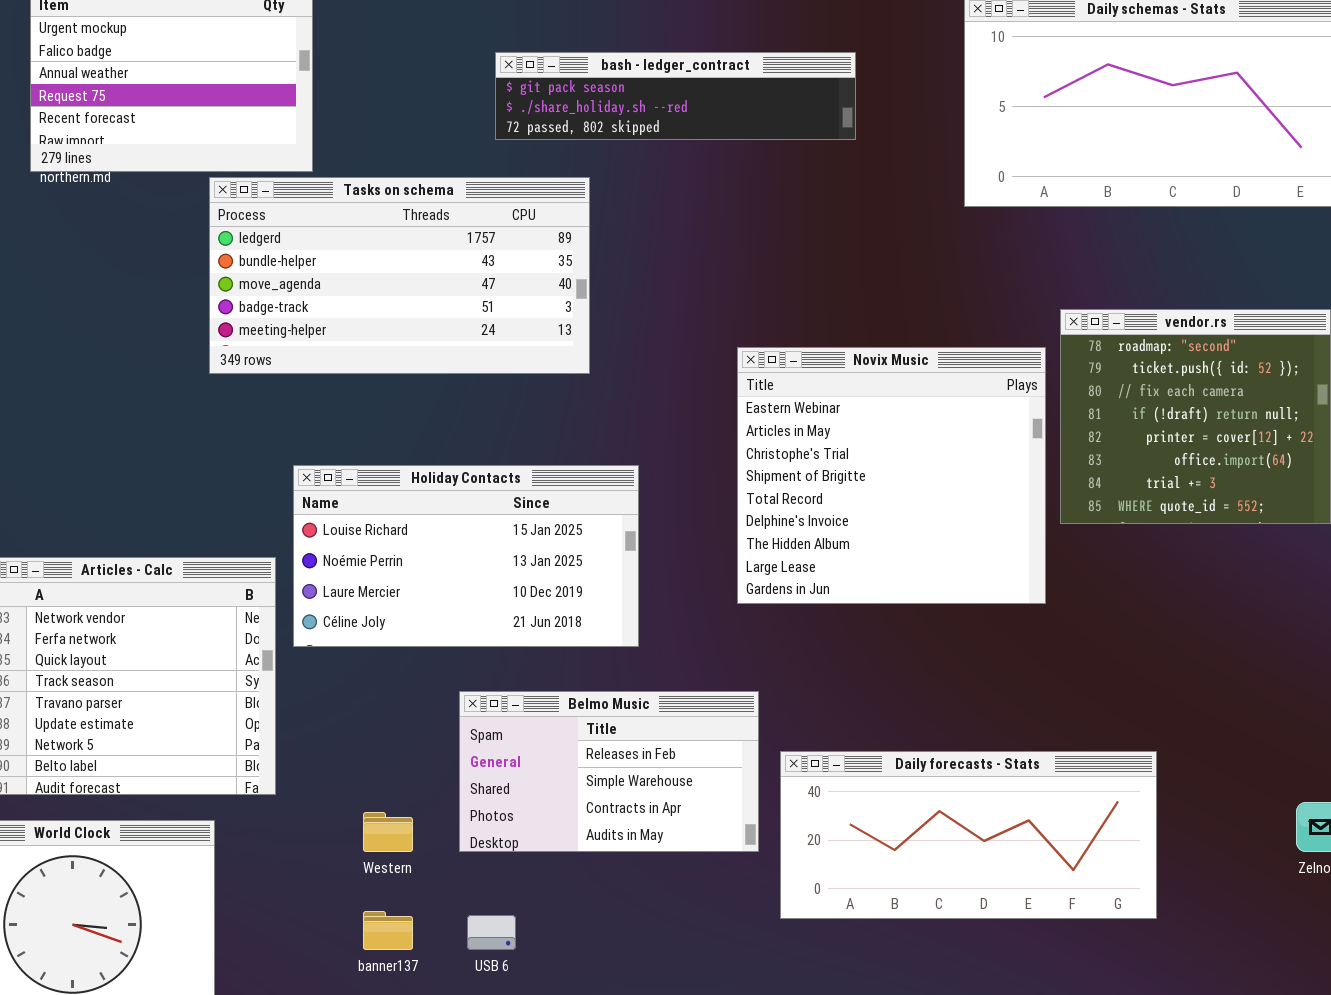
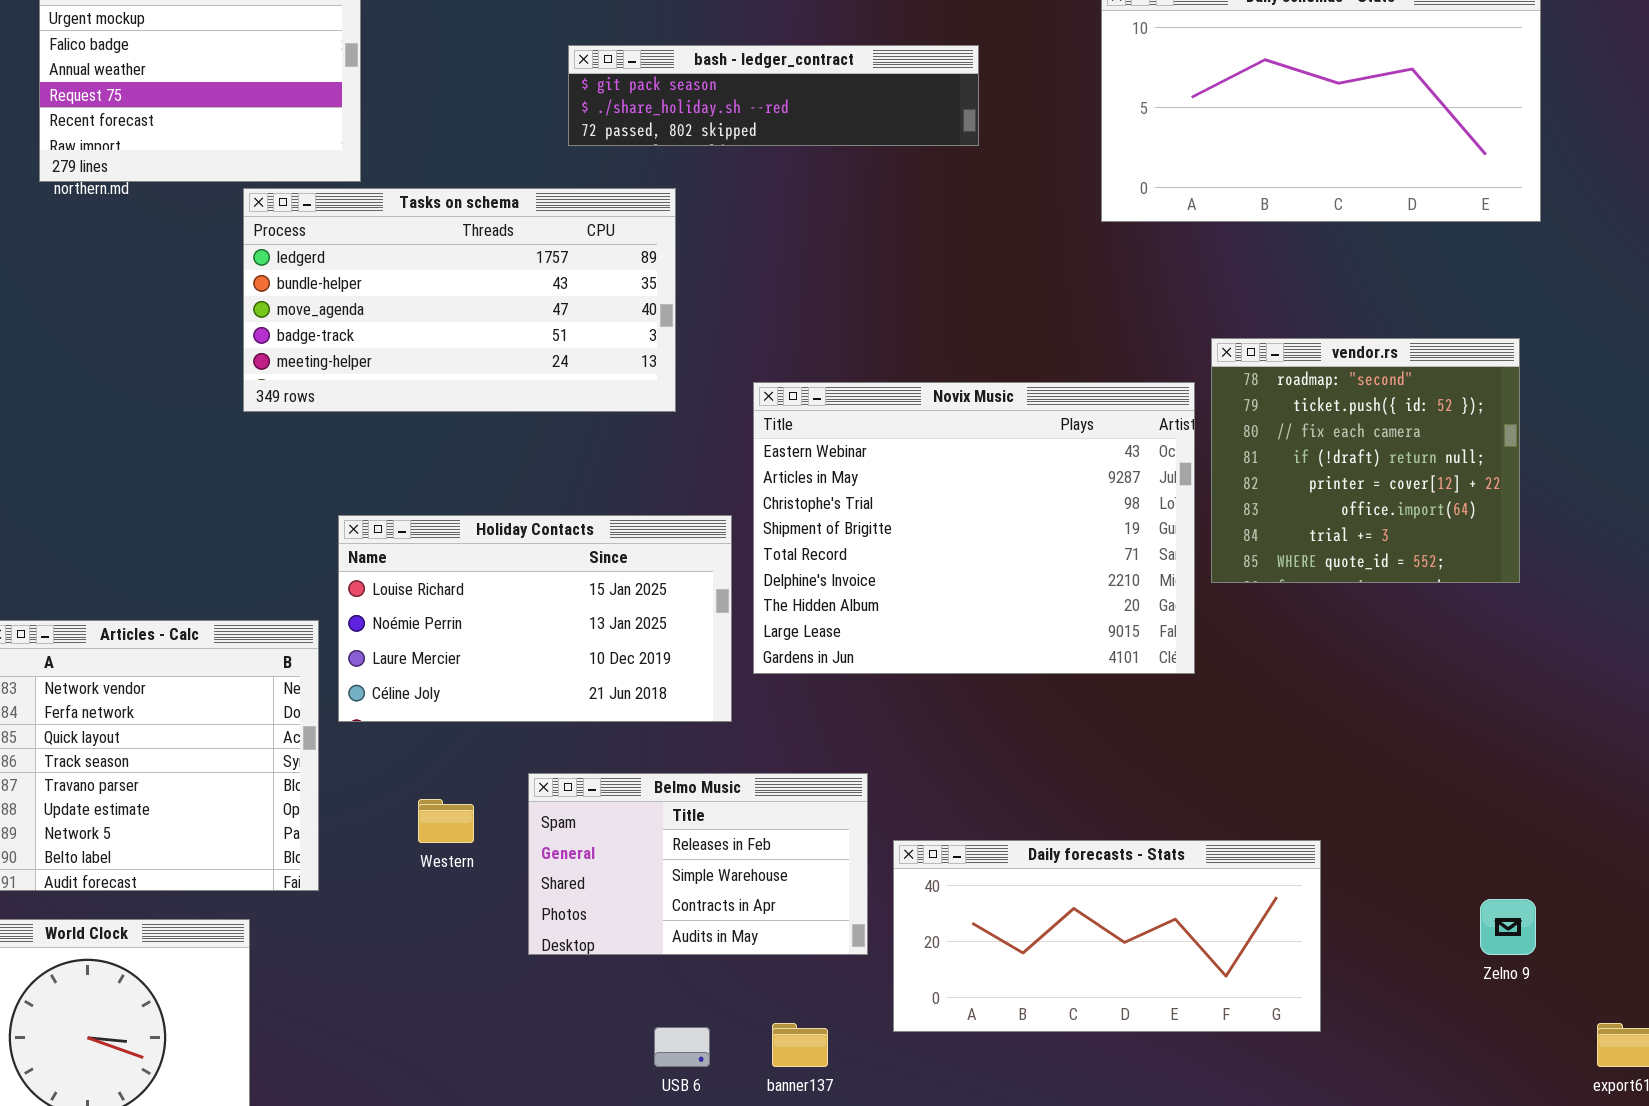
Novix Music: [737,347,1046,604] -> [753,382,1195,674], resized
Western: [363,812,413,852] -> [418,799,474,843], moved
banner137: [363,911,413,950] -> [772,1023,828,1067], moved
USB 6: [467,915,516,950] -> [654,1027,710,1067], moved

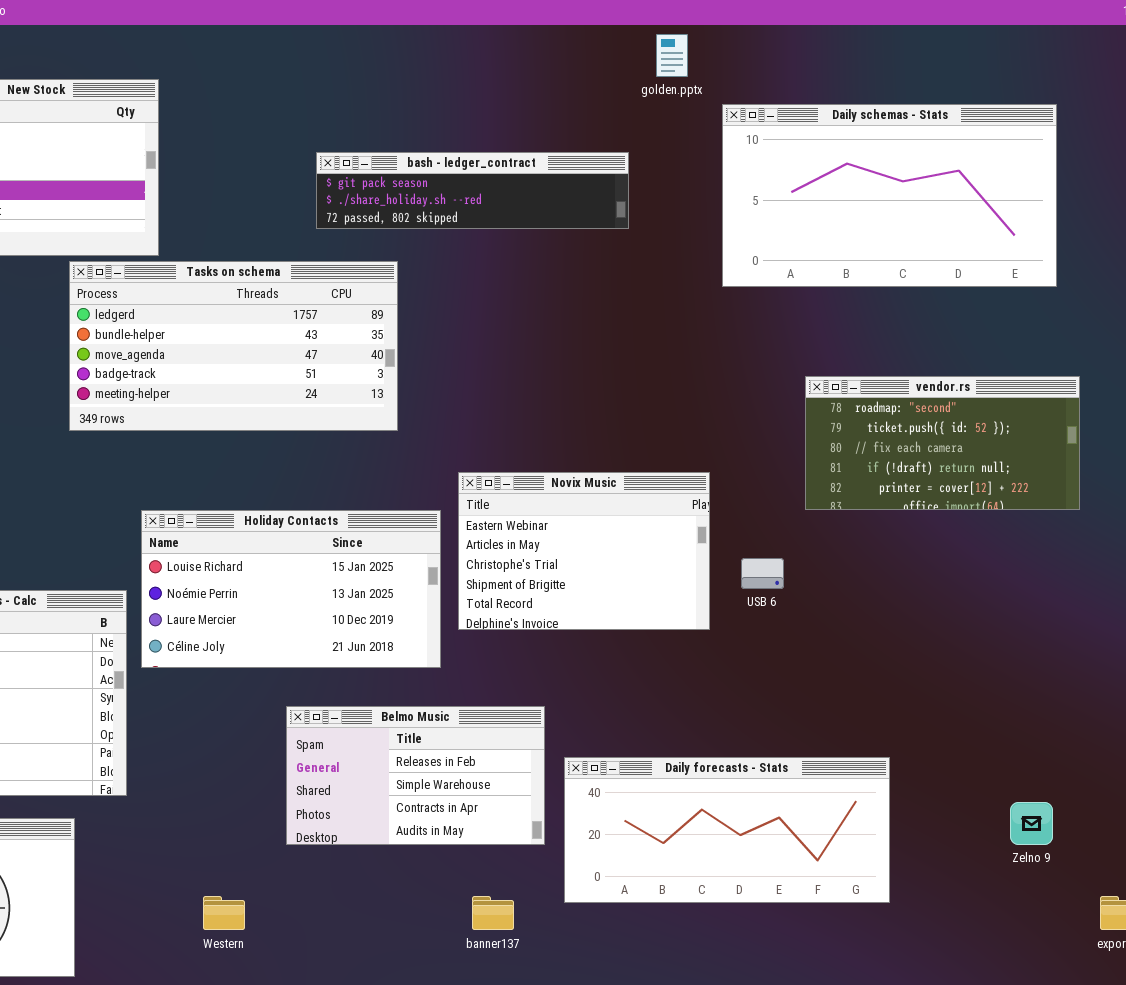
vendor.rs: [1211,338,1520,583] -> [805,376,1080,510], resized
Novix Music: [753,382,1195,674] -> [458,472,710,630], resized
Western: [418,799,474,843] -> [203,896,245,930], moved
USB 6: [654,1027,710,1067] -> [741,558,784,589], moved

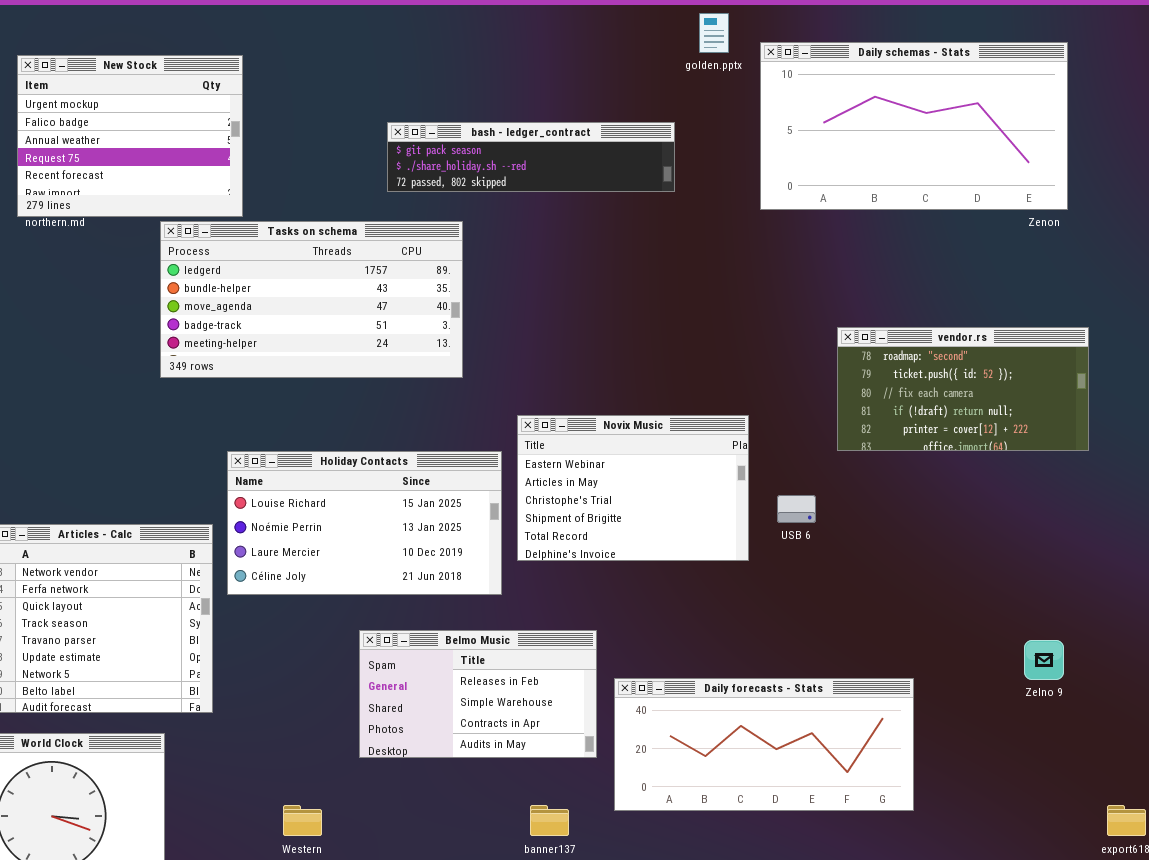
Daily schemas - Stats: [722,104,1057,287] -> [760,42,1068,210], moved
Zelno 9: [1010,802,1053,845] -> [1024,640,1064,680], moved

